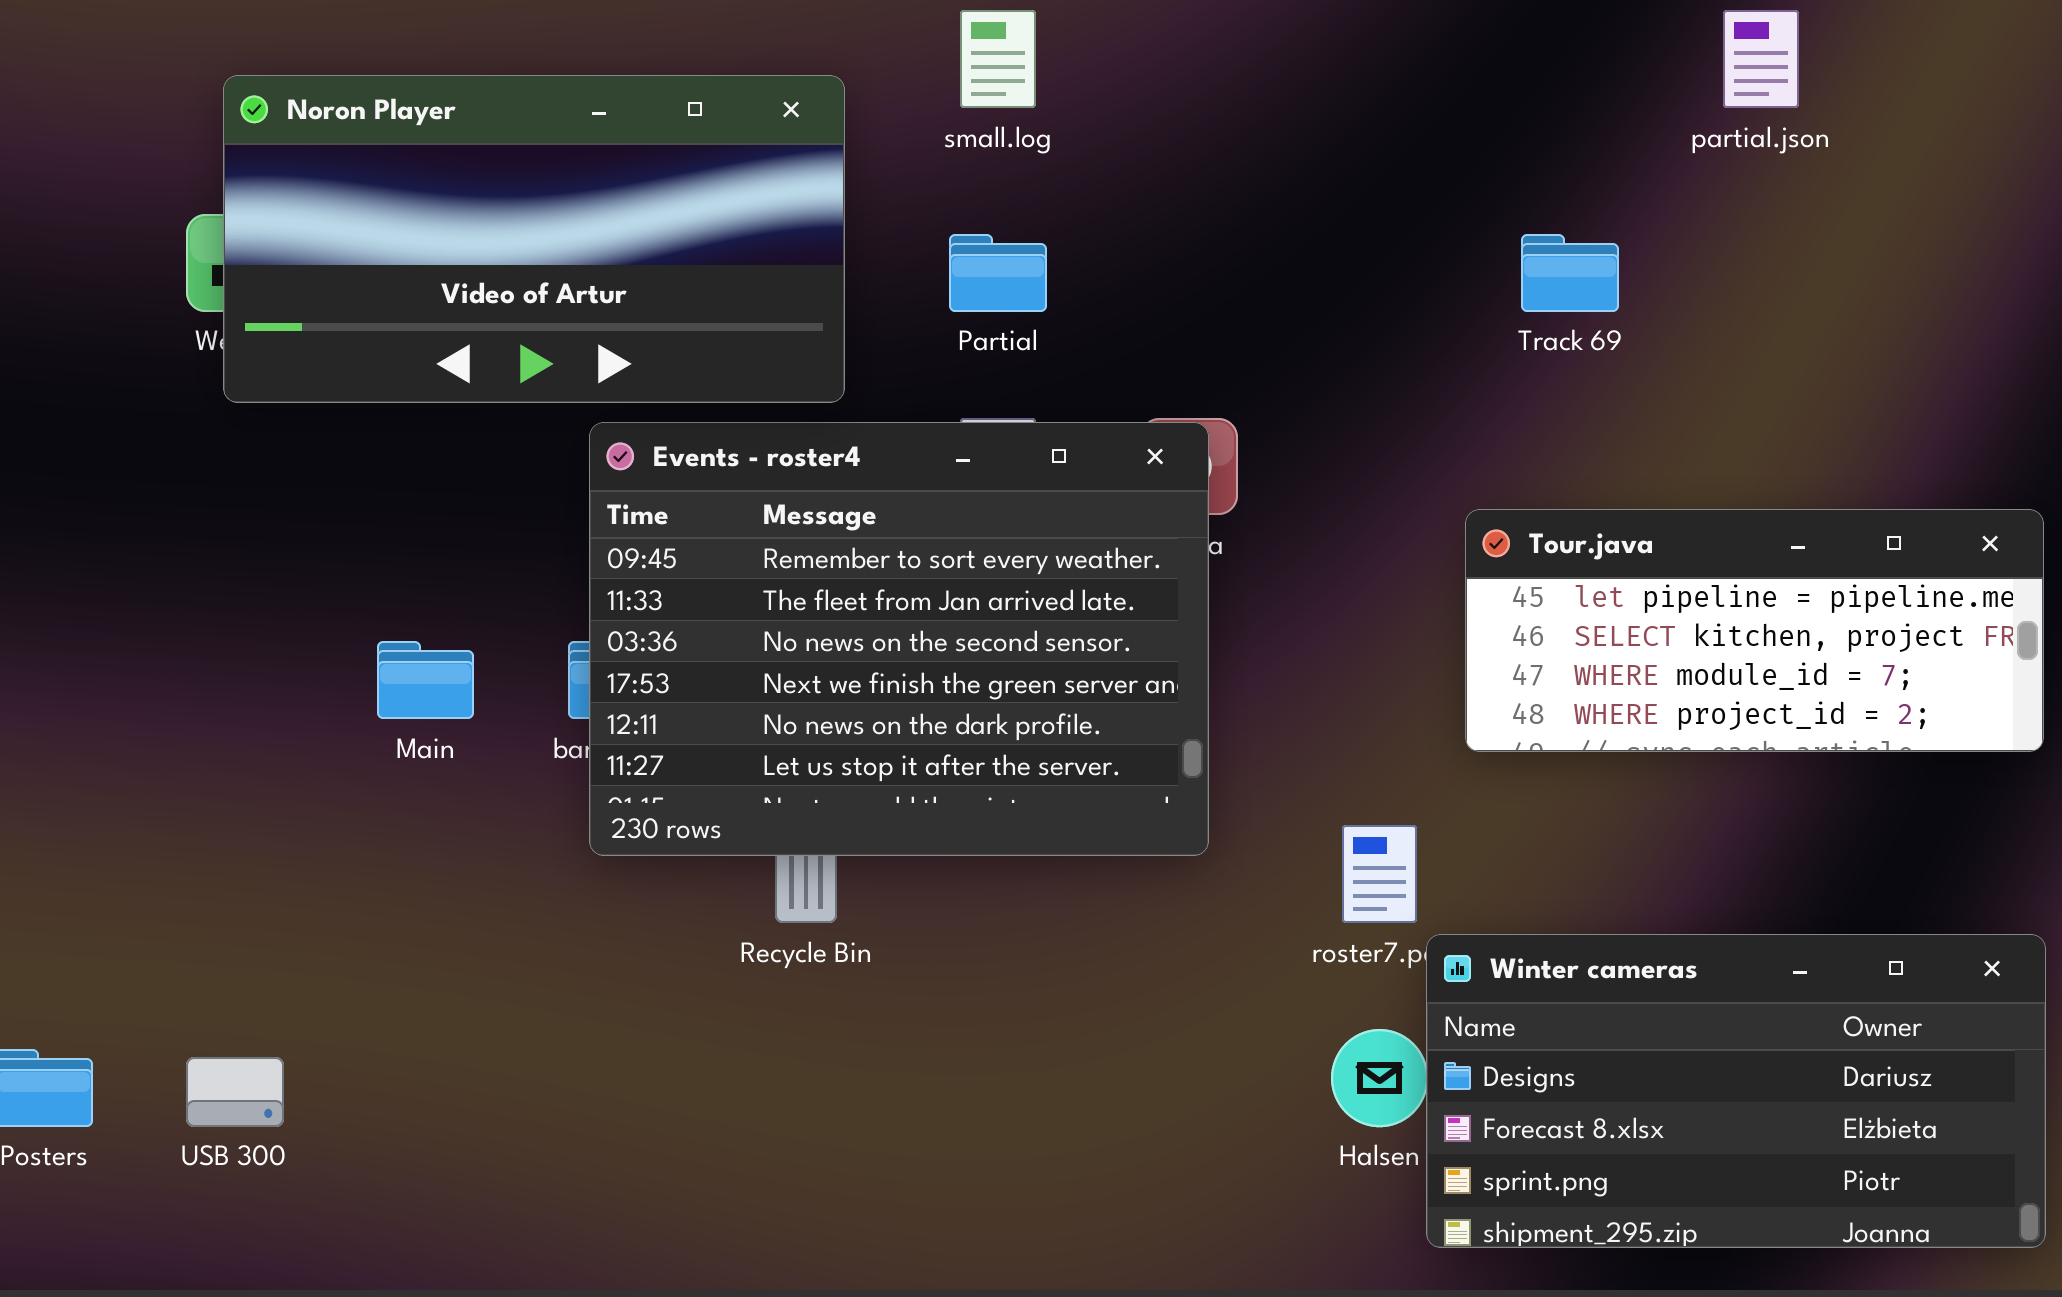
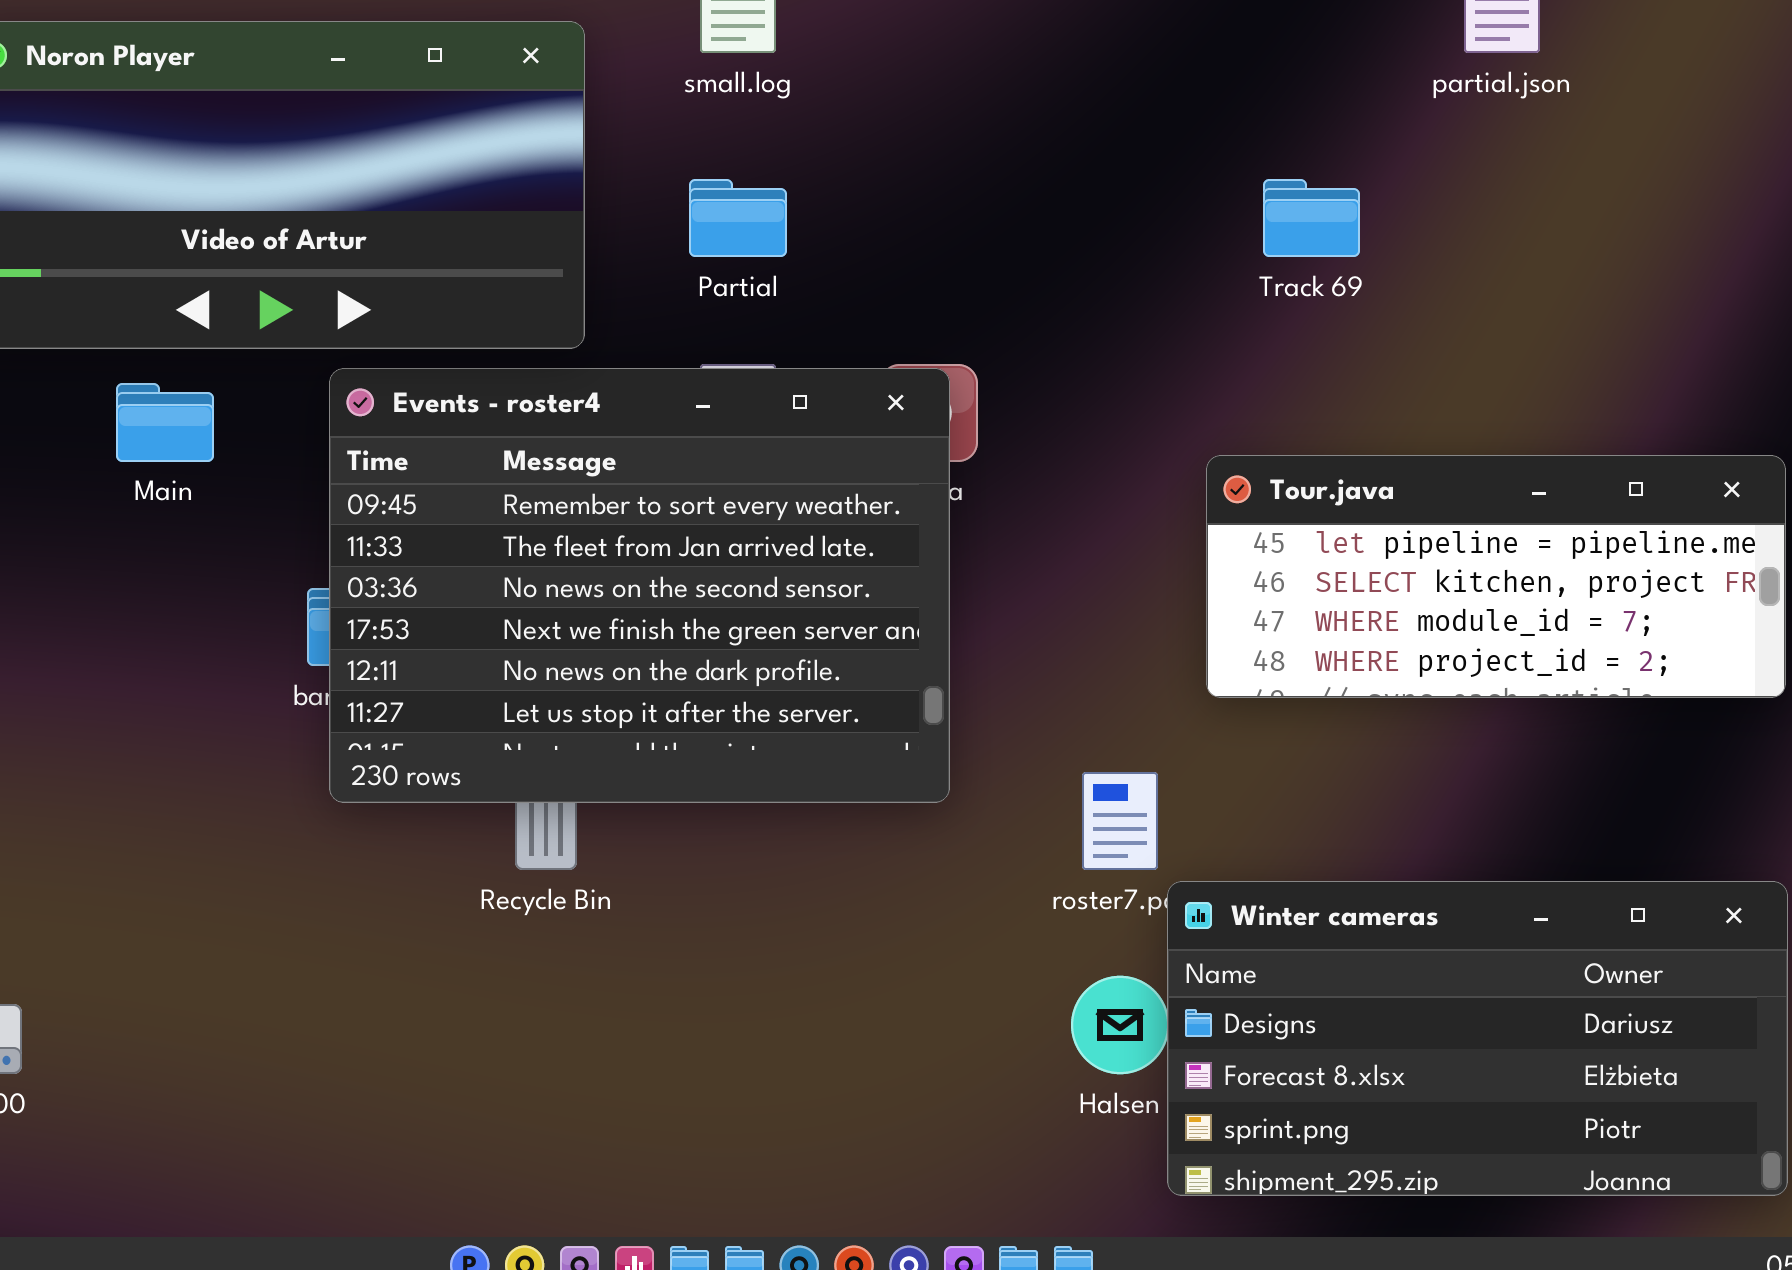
Main: [377,641,474,719] -> [116,383,214,462], moved

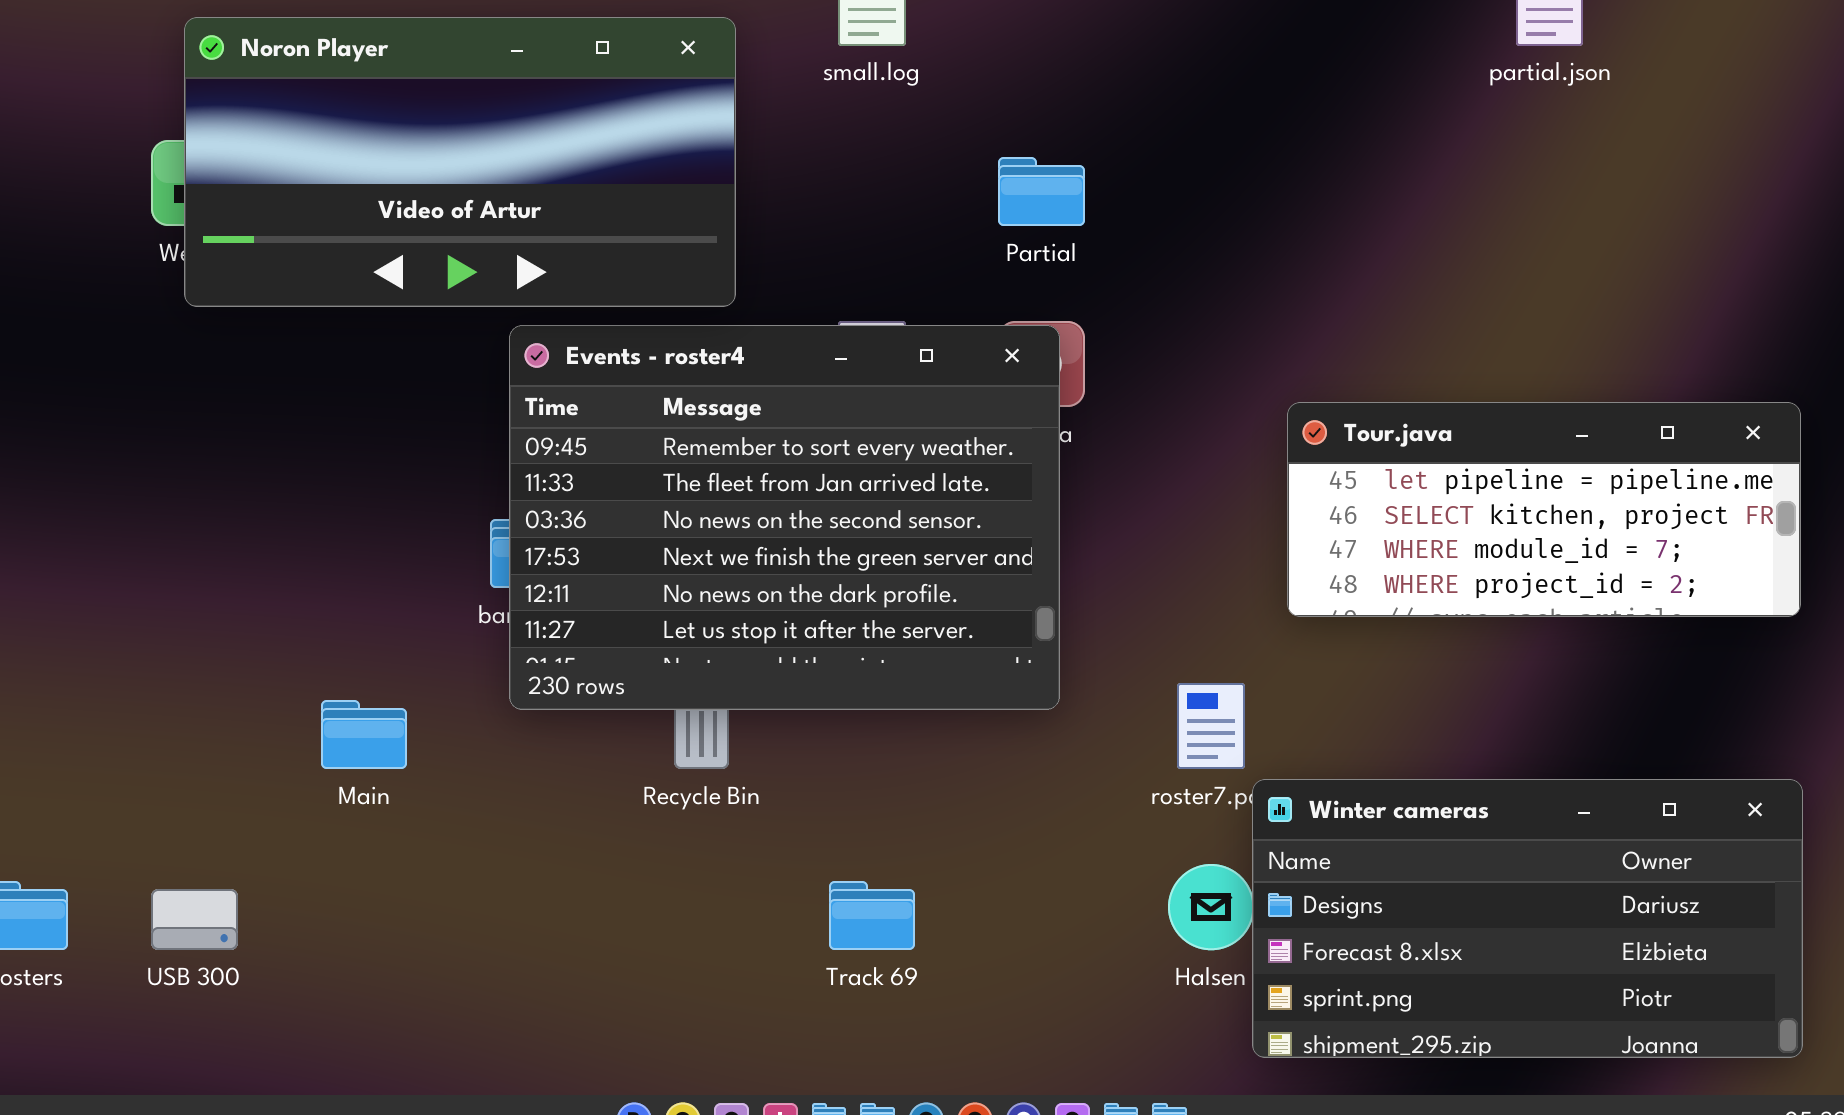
Partial: [689,179,787,257] -> [998,157,1085,226], moved
Track 69: [1263,179,1360,257] -> [829,881,915,950], moved
Main: [116,383,214,462] -> [321,700,407,769], moved

